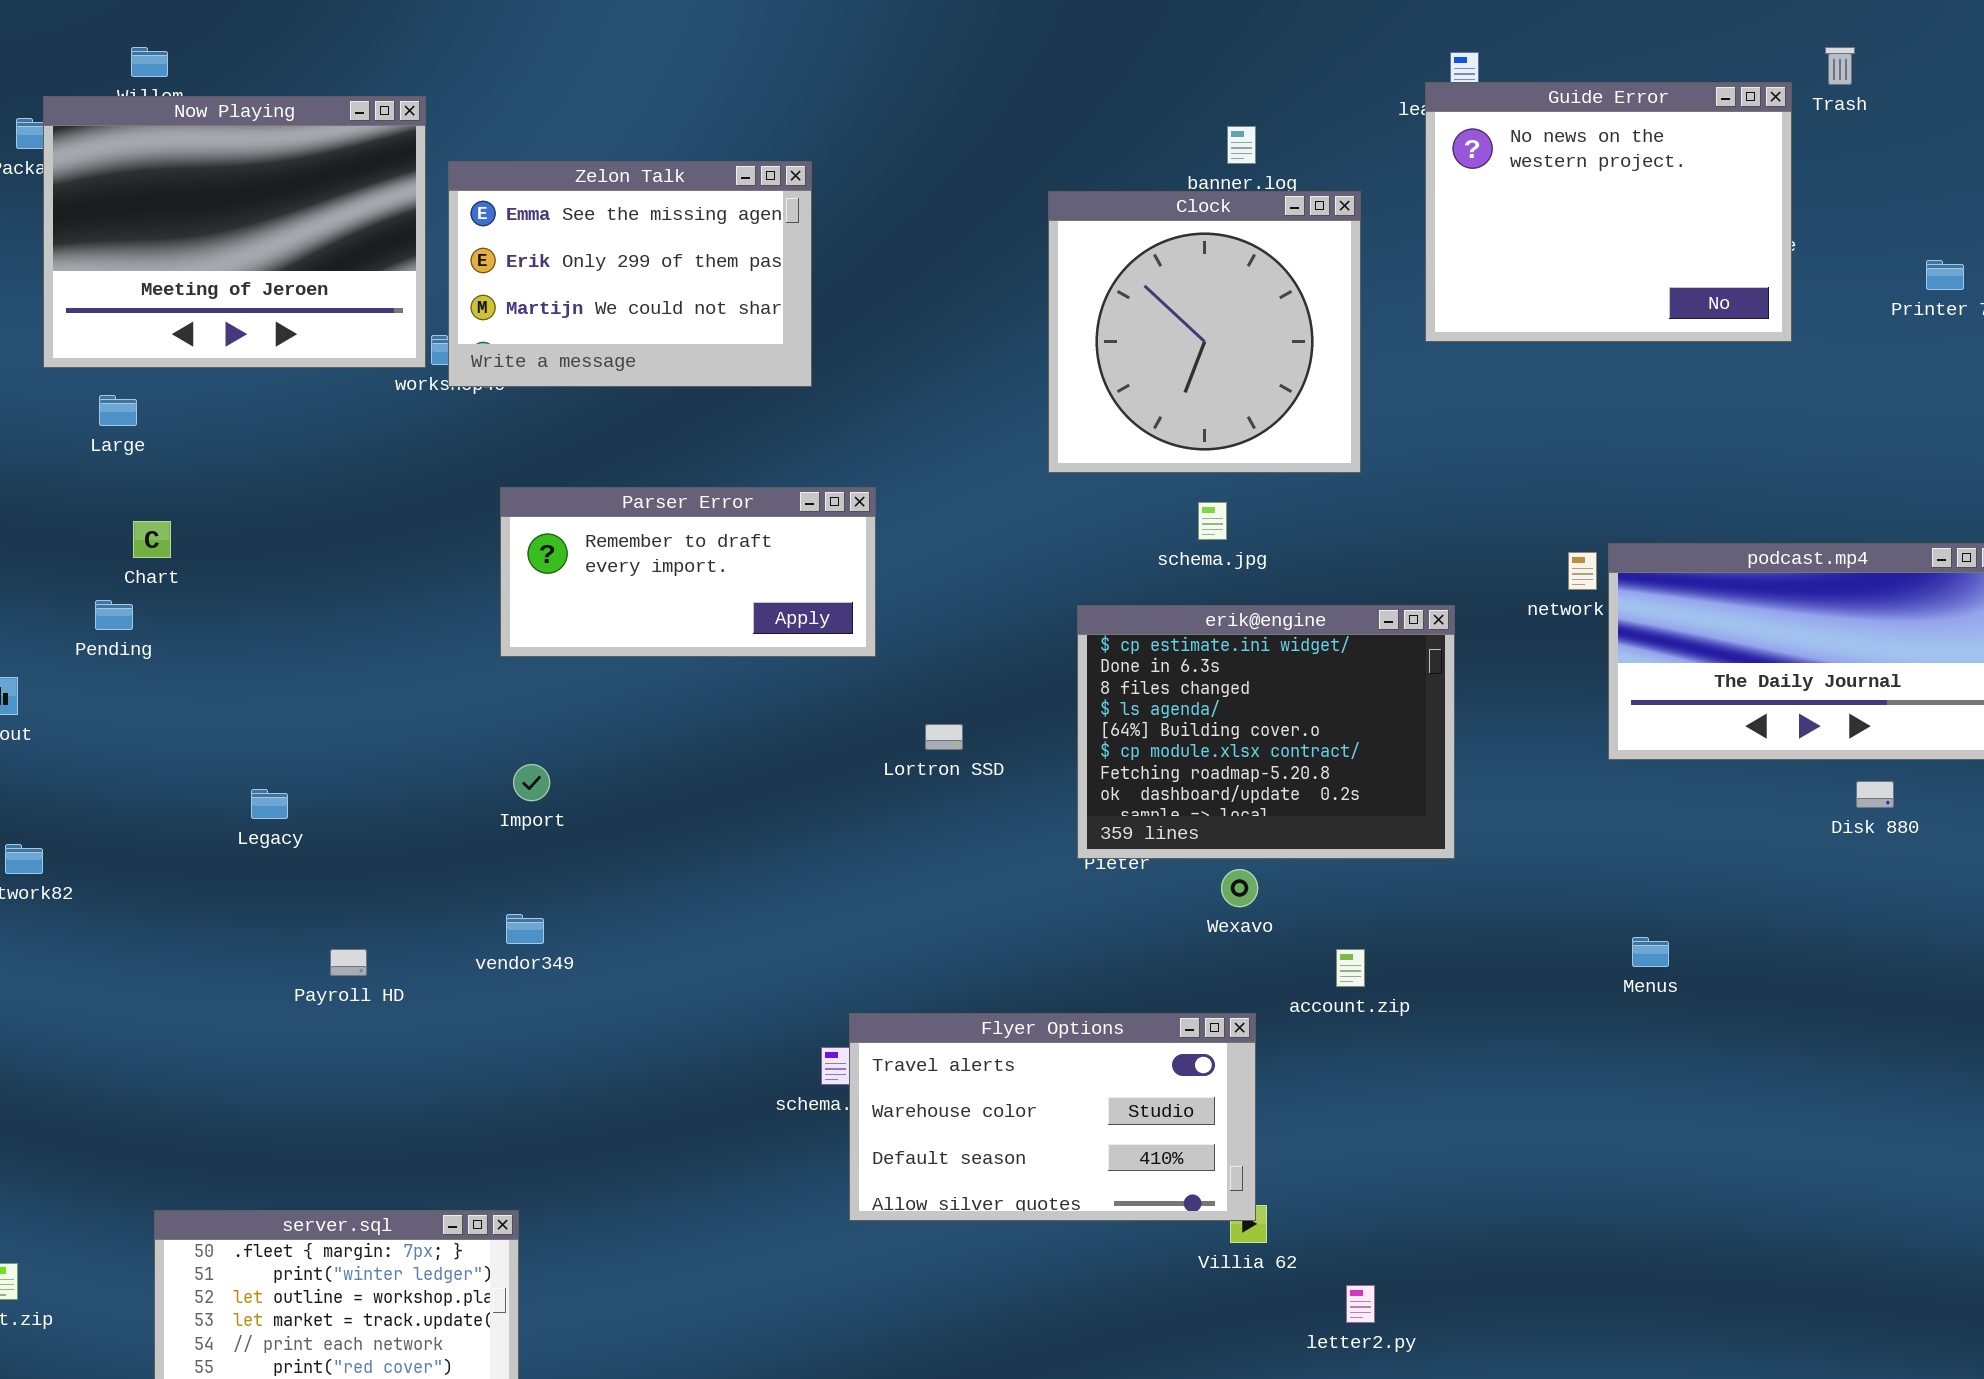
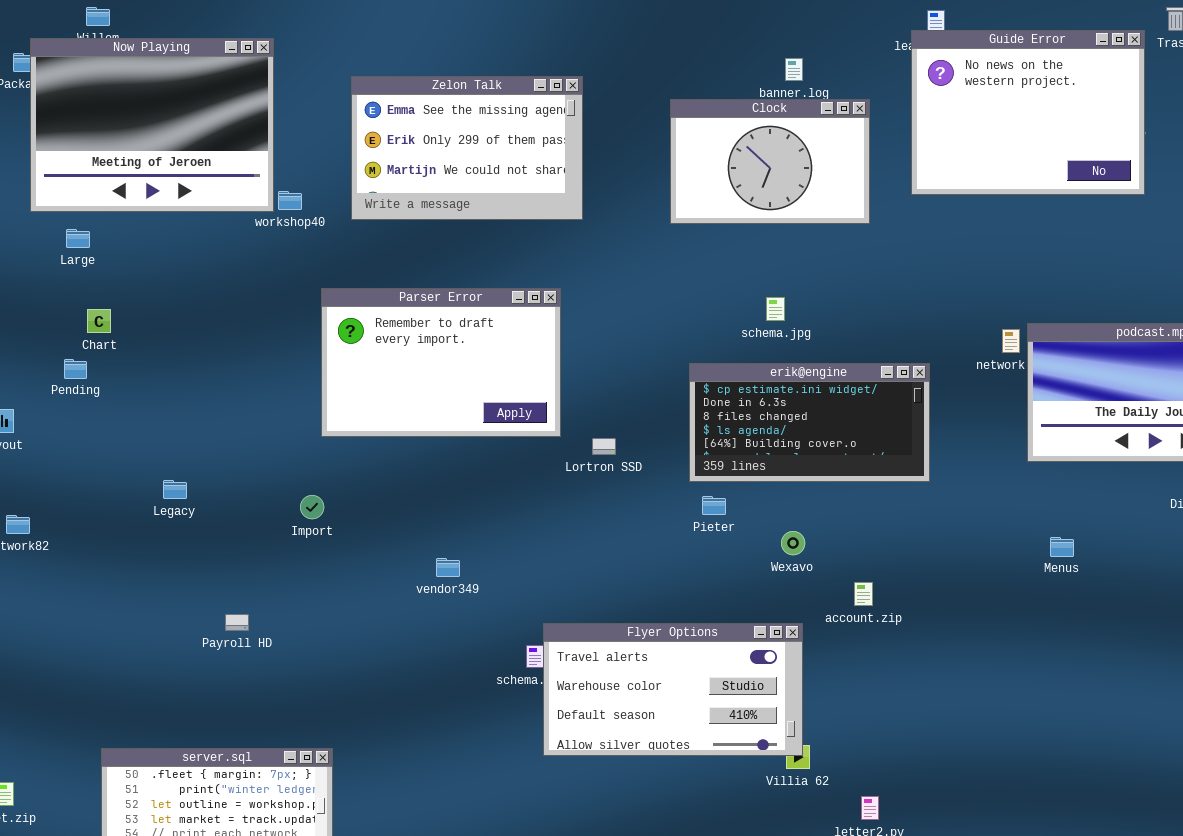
Zelon Talk: [448,161,812,387] -> [351,76,583,220], moved
Clock: [1048,191,1361,473] -> [670,99,870,224], resized
Parser Error: [500,487,876,657] -> [321,288,561,437], resized
erik@engine: [1077,605,1455,859] -> [689,363,930,482], resized
Import: [513,764,550,801] -> [300,495,324,519], moved
vendor349: [506,914,544,944] -> [436,558,460,577], moved
Menus: [1632,937,1669,967] -> [1050,537,1074,557], moved
Payroll HD: [330,949,367,976] -> [225,614,249,631], moved

